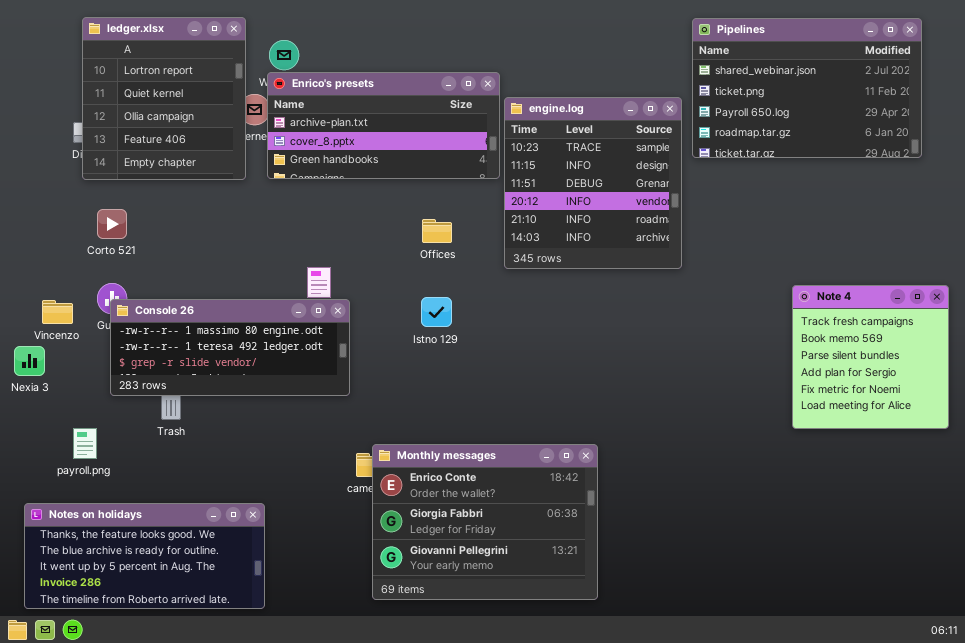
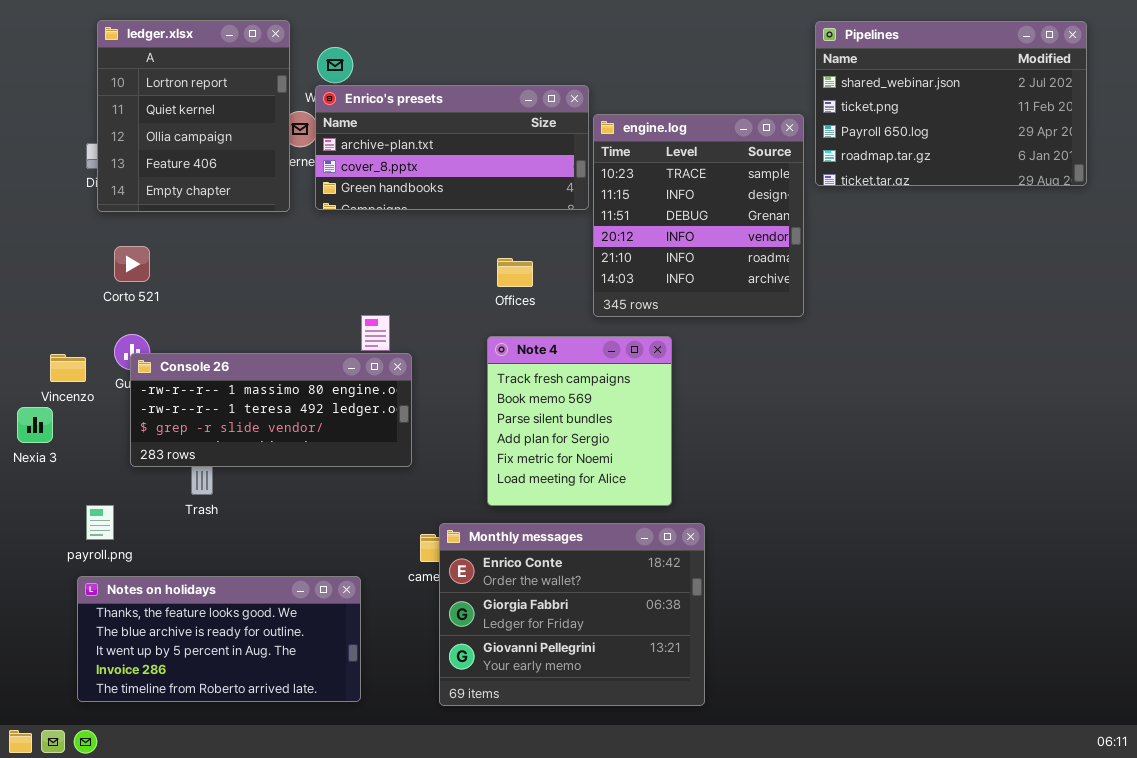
Note 4: [792,285,949,429] -> [487,336,672,506], moved
Notes on holidays: [24,503,265,609] -> [77,576,361,702], moved

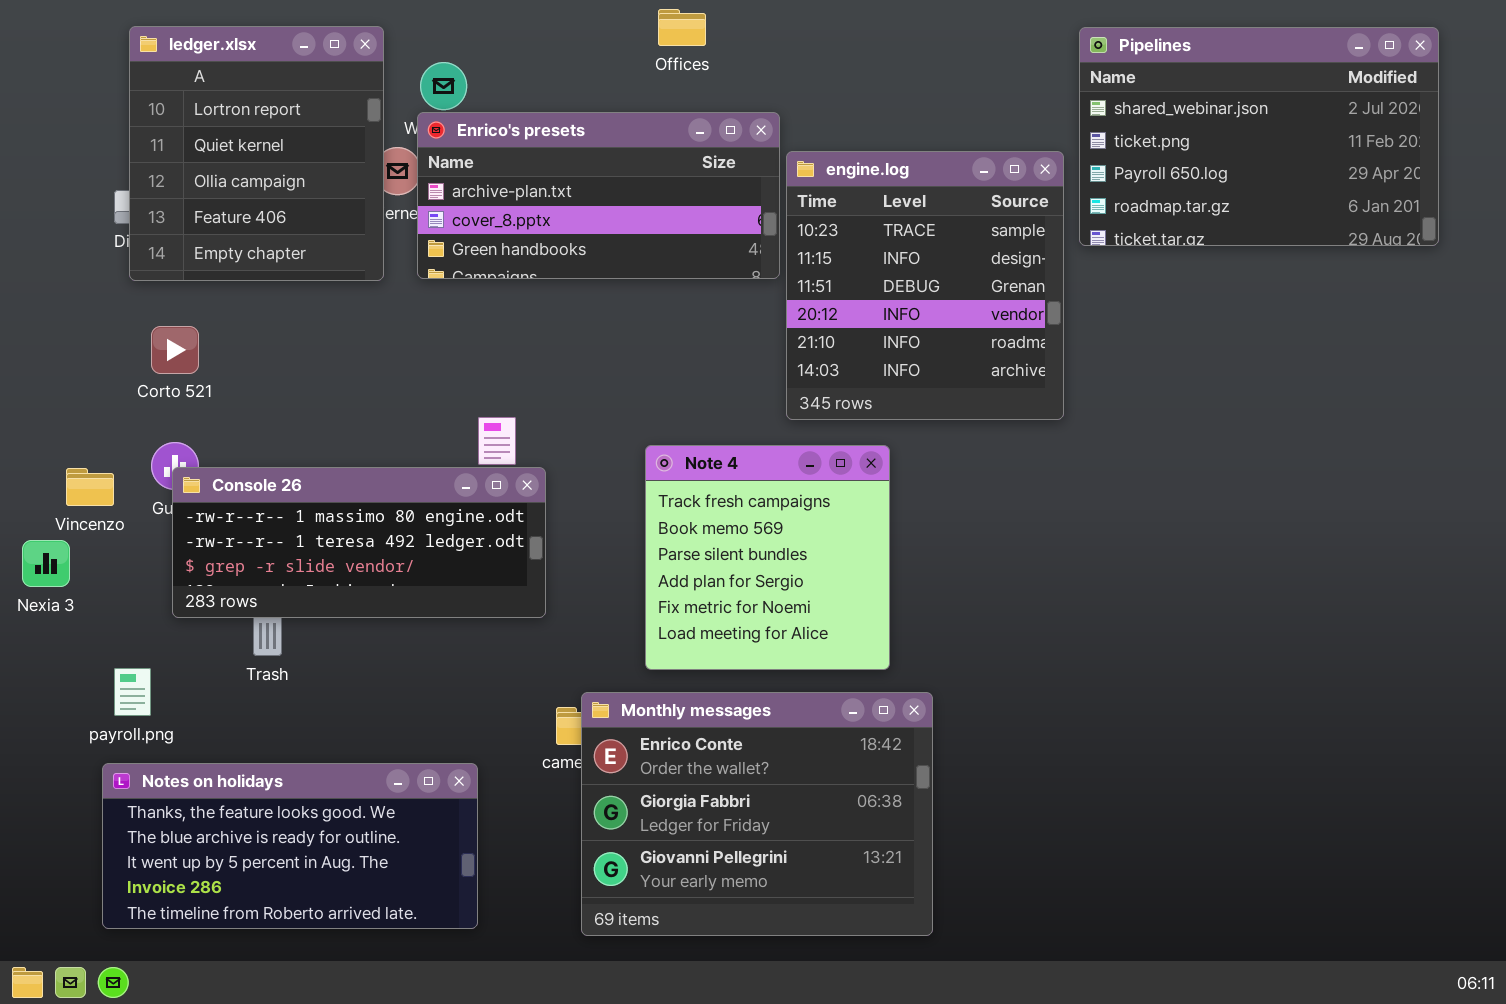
Offices: [497,258,533,287] -> [658,9,706,46], moved

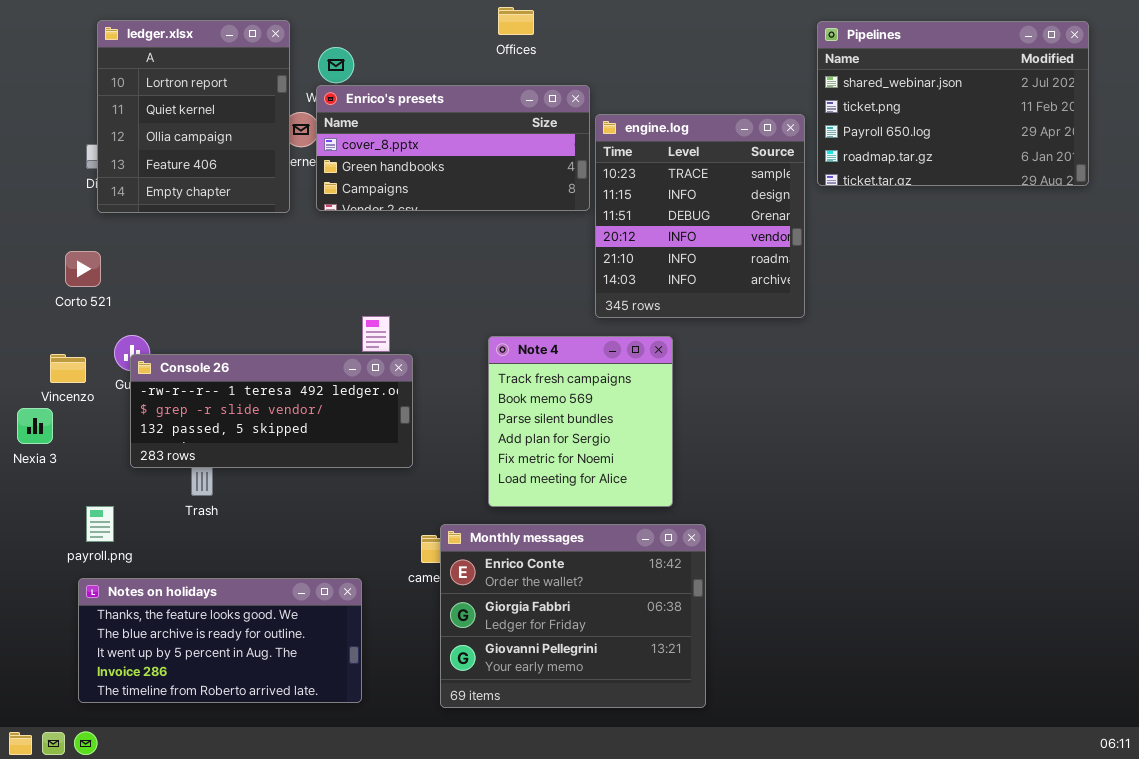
Enrico's presets: [417,112,780,279] -> [316,85,590,211], scrolled down 1 row
Corto 521: [151,326,199,374] -> [65,251,101,287], moved
Console 26: [172,467,546,618] -> [130,354,413,468], scrolled down 1 row

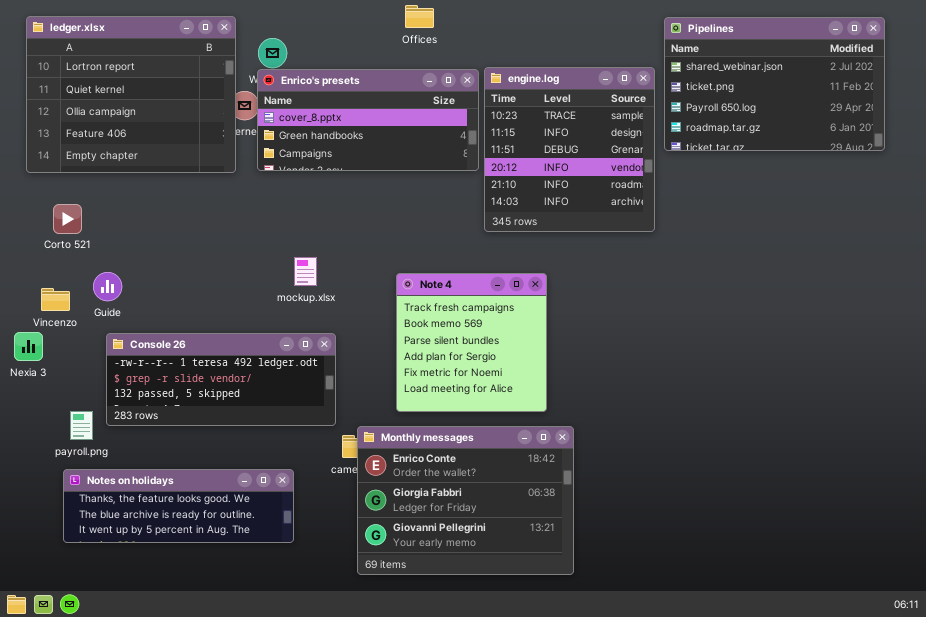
ledger.xlsx: [97,20,290,213] -> [26,16,236,173], resized
engine.log: [595,114,805,318] -> [484,67,655,232], moved
Console 26: [130,354,413,468] -> [106,333,336,426], moved
Notes on holidays: [78,578,362,703] -> [63,469,294,543], resized

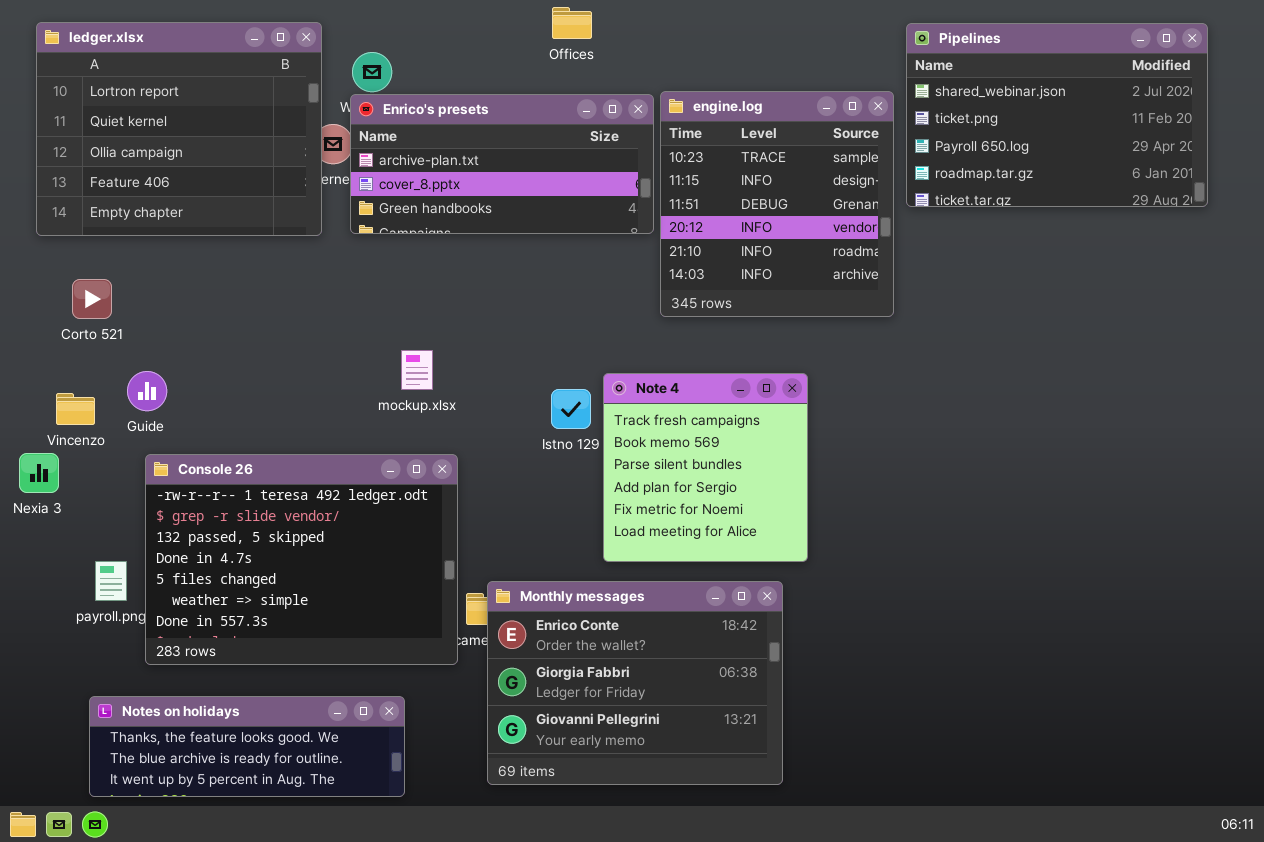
Enrico's presets: [257,69,479,171] -> [350,94,654,234], scrolled up 1 row
Note 4: [396,273,547,412] -> [603,373,808,562], moved
Console 26: [106,333,336,426] -> [145,454,458,665], resized
Notes on holidays: [63,469,294,543] -> [89,696,405,797], moved

